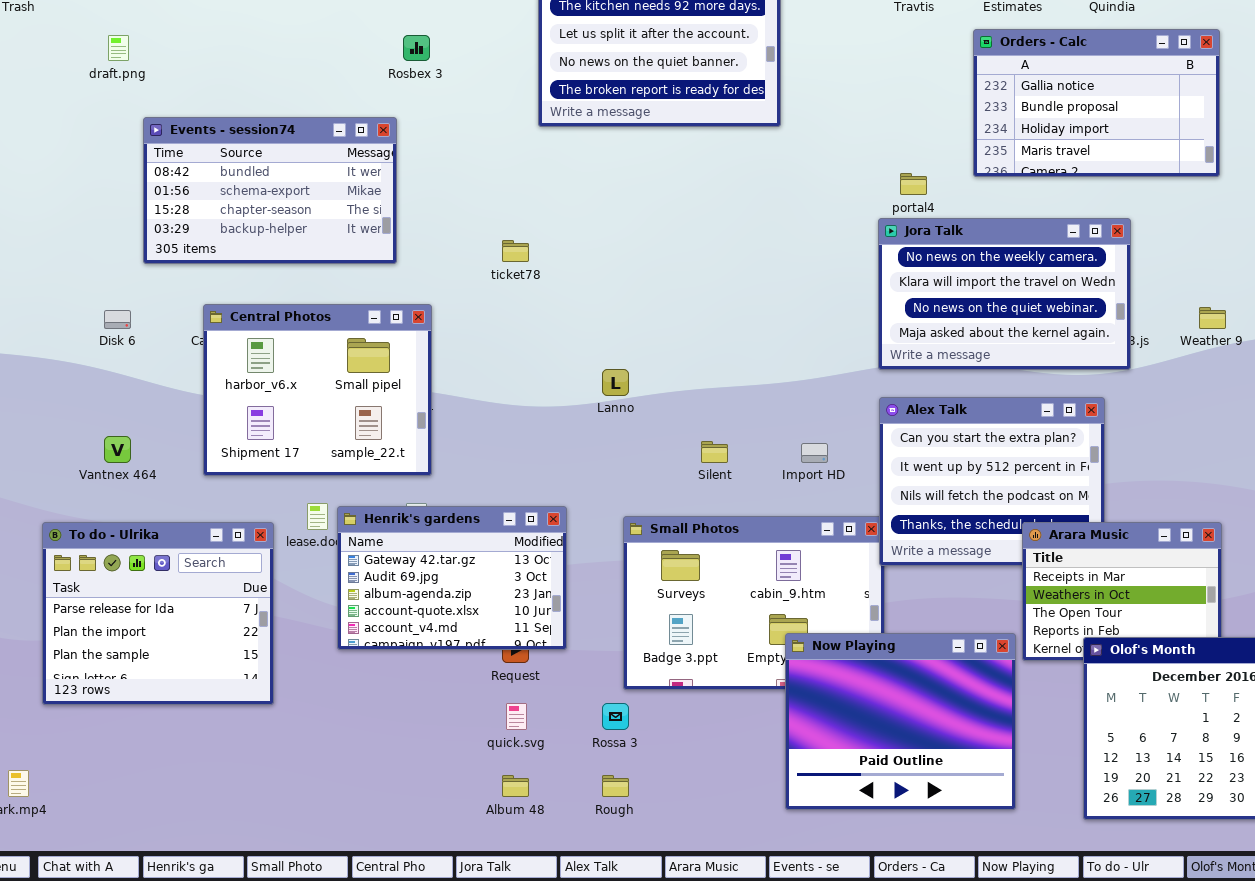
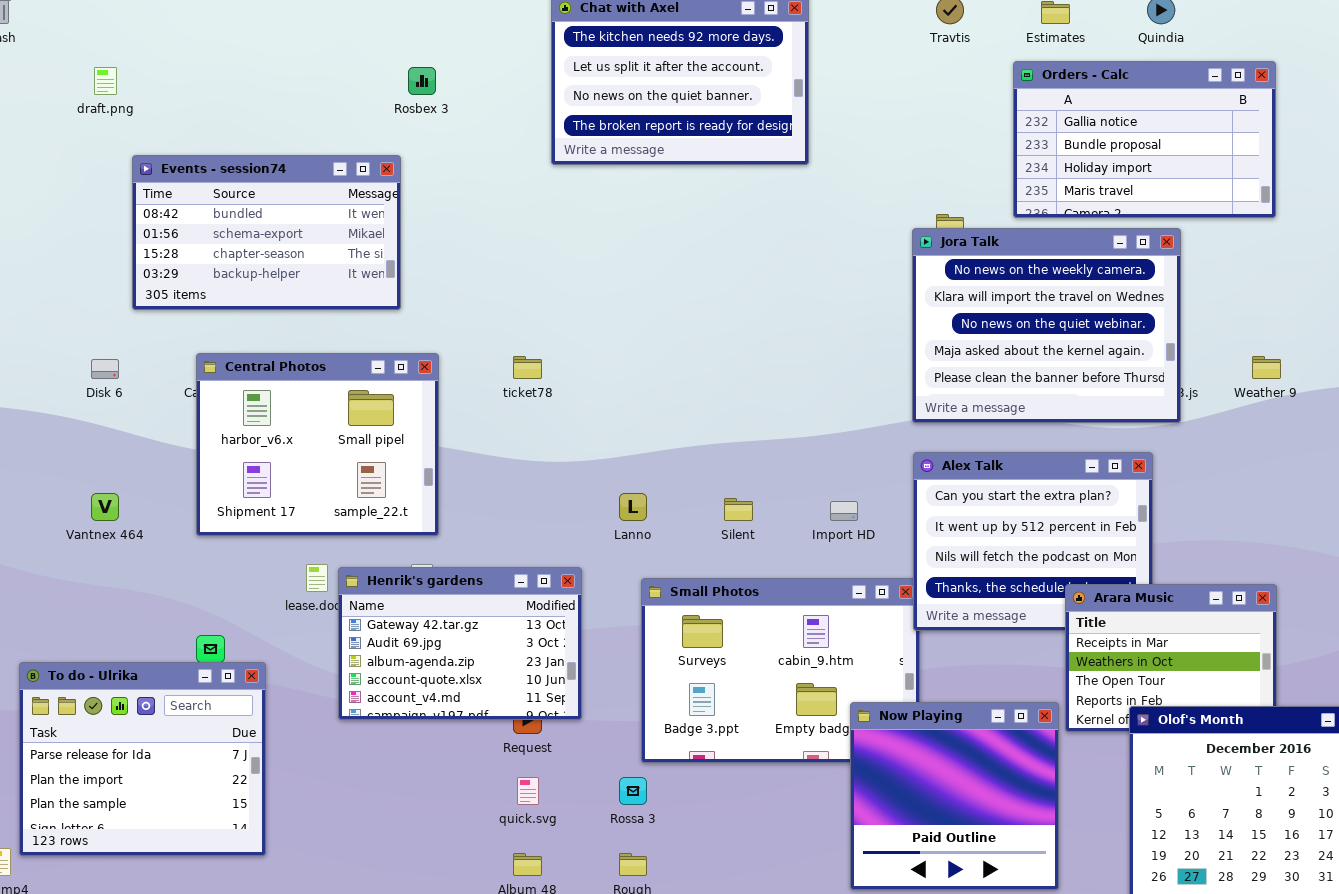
Jora Talk: [878,218,1131,370] -> [912,228,1181,423], resized
ticket78: [502,240,529,262] -> [513,356,542,379], moved
Lanno: [602,369,629,396] -> [619,493,647,521], moved
To do - Ulrika: [42,522,274,705] -> [19,662,266,856], moved
Now Playing: [785,633,1016,810] -> [850,702,1059,890], resized

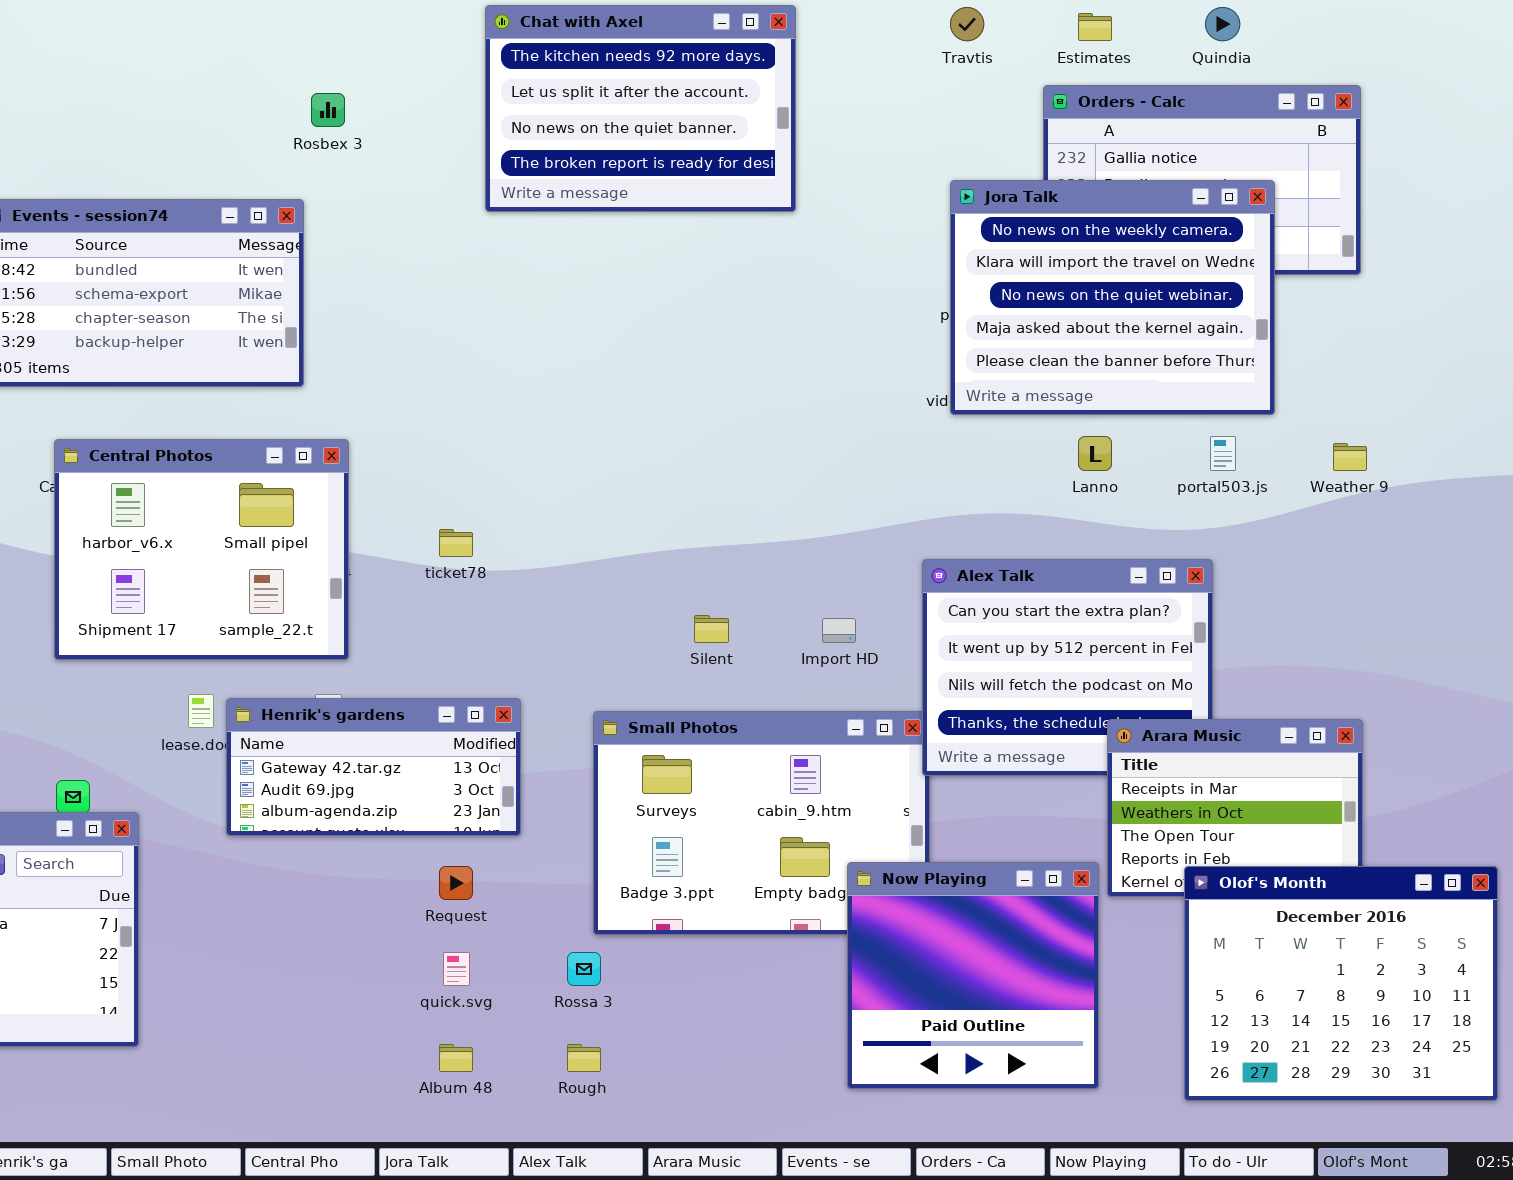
Jora Talk: [912,228,1181,423] -> [950,180,1275,415], moved
ticket78: [513,356,542,379] -> [439,529,473,557], moved
Lanno: [619,493,647,521] -> [1078,436,1112,471], moved
Henrik's gardens: [338,567,582,720] -> [226,698,521,836], resized

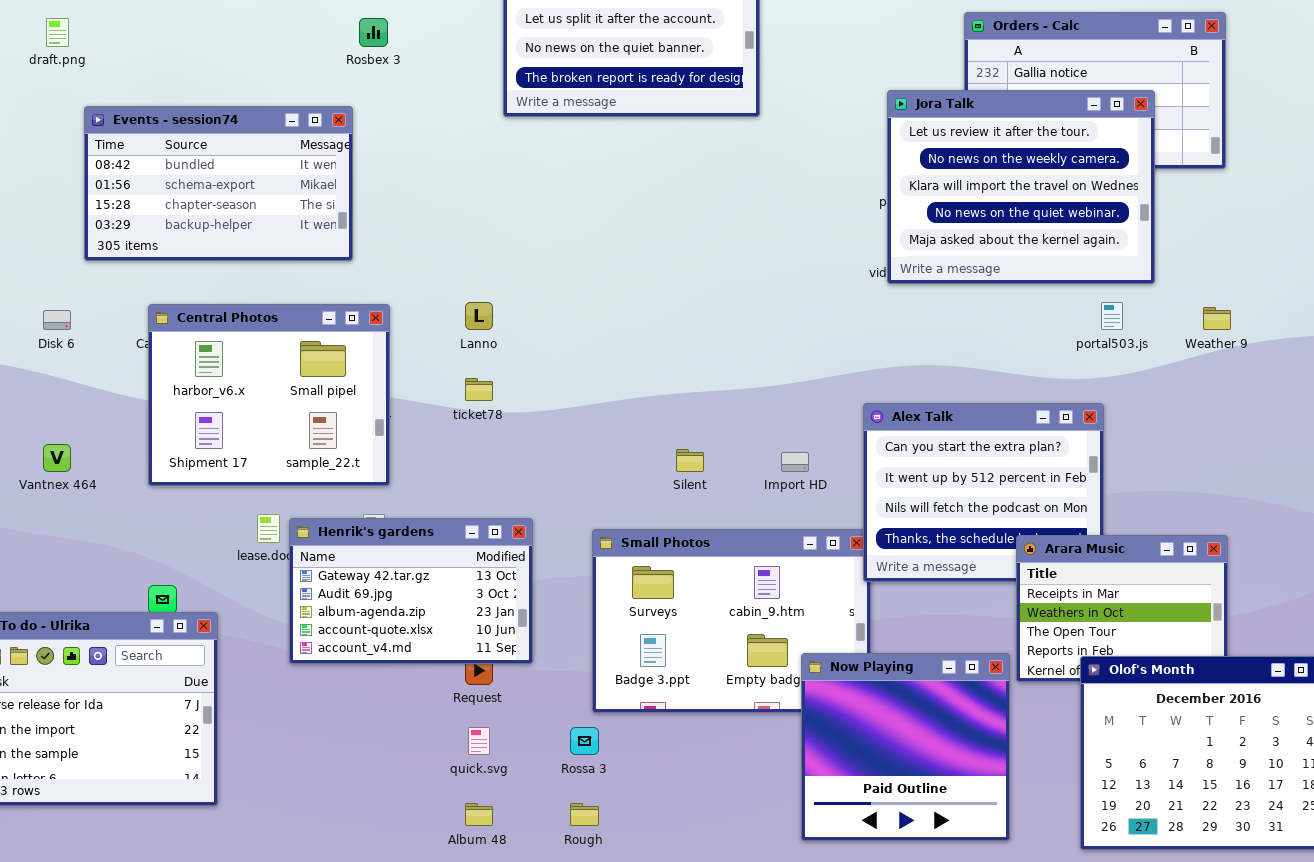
Jora Talk: [950,180,1275,415] -> [887,90,1155,284], scrolled up 1 row
Lanno: [1078,436,1112,471] -> [465,302,493,330], moved
Henrik's gardens: [226,698,521,836] -> [289,518,533,664], resized

